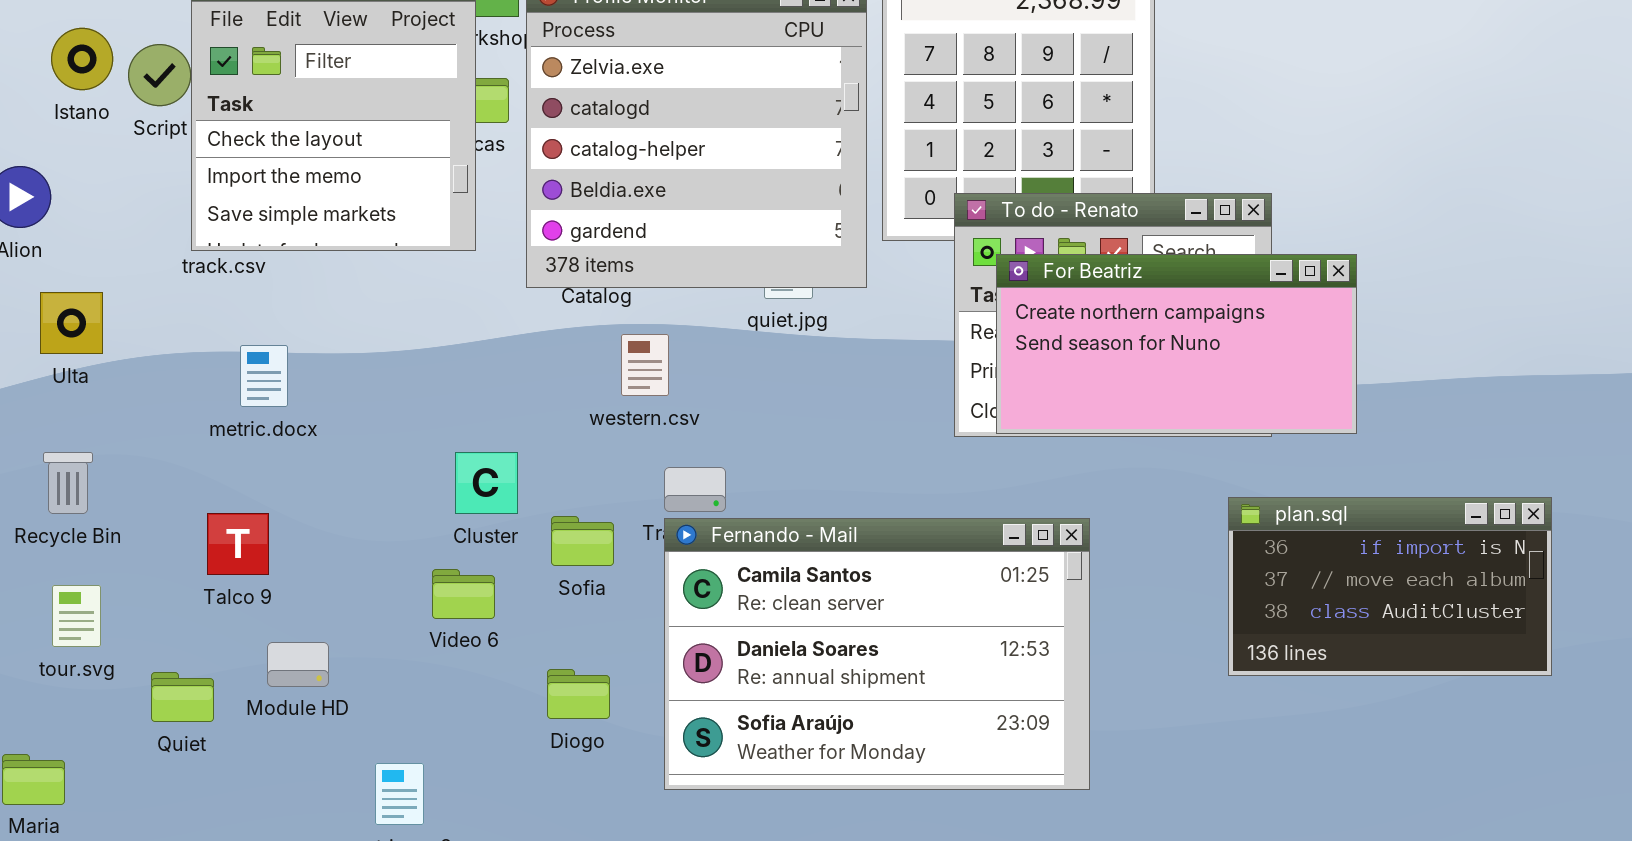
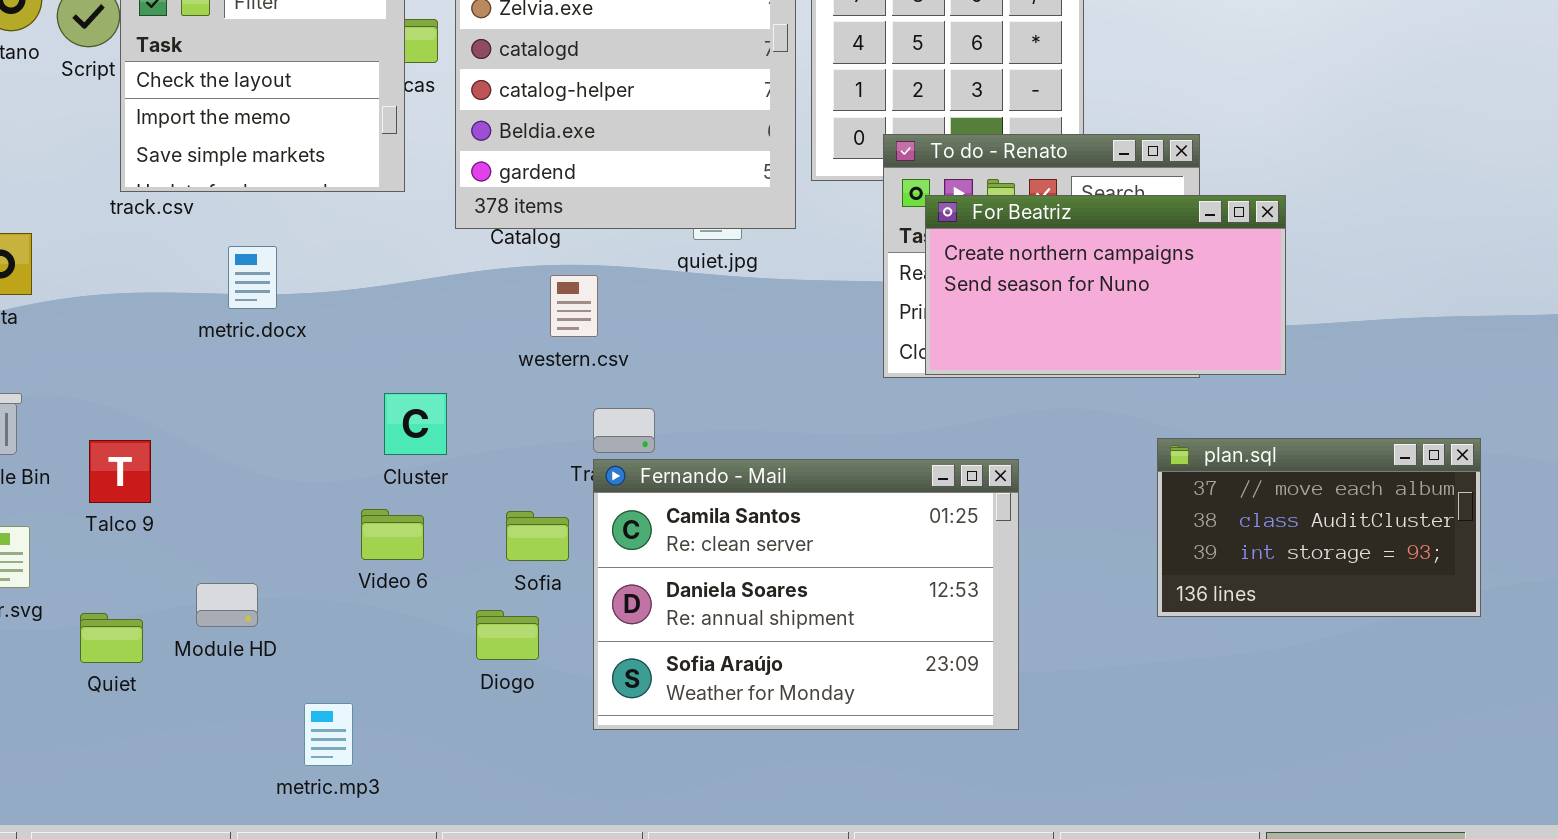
metric.docx: [240,345,288,407] -> [228,246,277,309], moved
plan.sql: [1228,497,1552,676] -> [1157,438,1481,617], scrolled down 1 row
Talco 9: [207,513,269,575] -> [89,440,151,503], moved
Sofia: [551,516,614,566] -> [506,511,569,561], moved

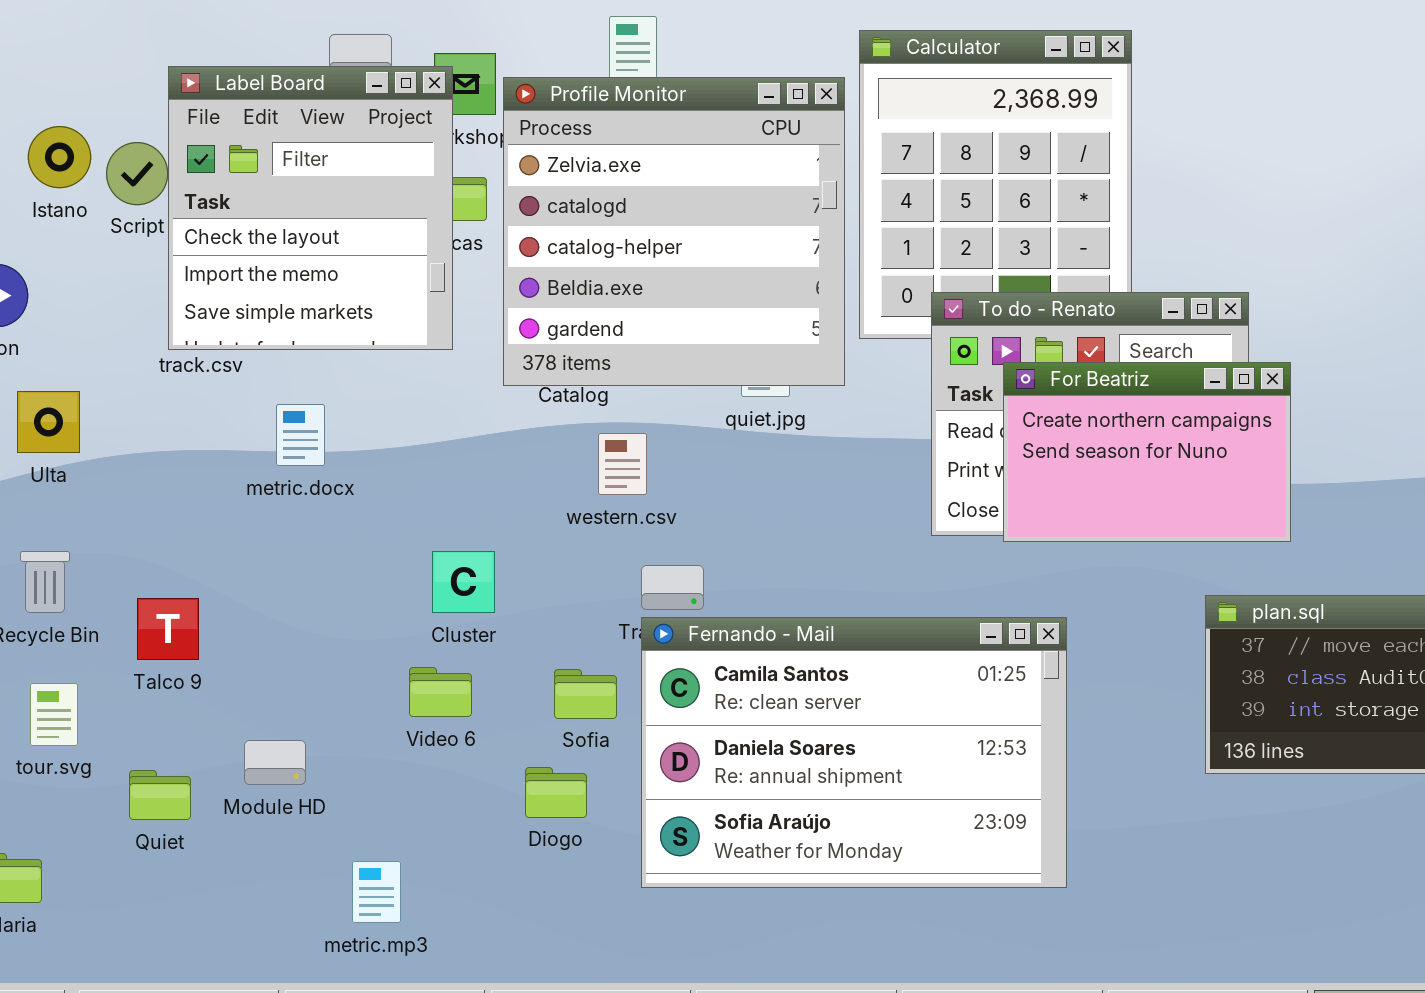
For Beatriz: [925,195,1286,375] -> [1003,362,1291,542], moved, resized

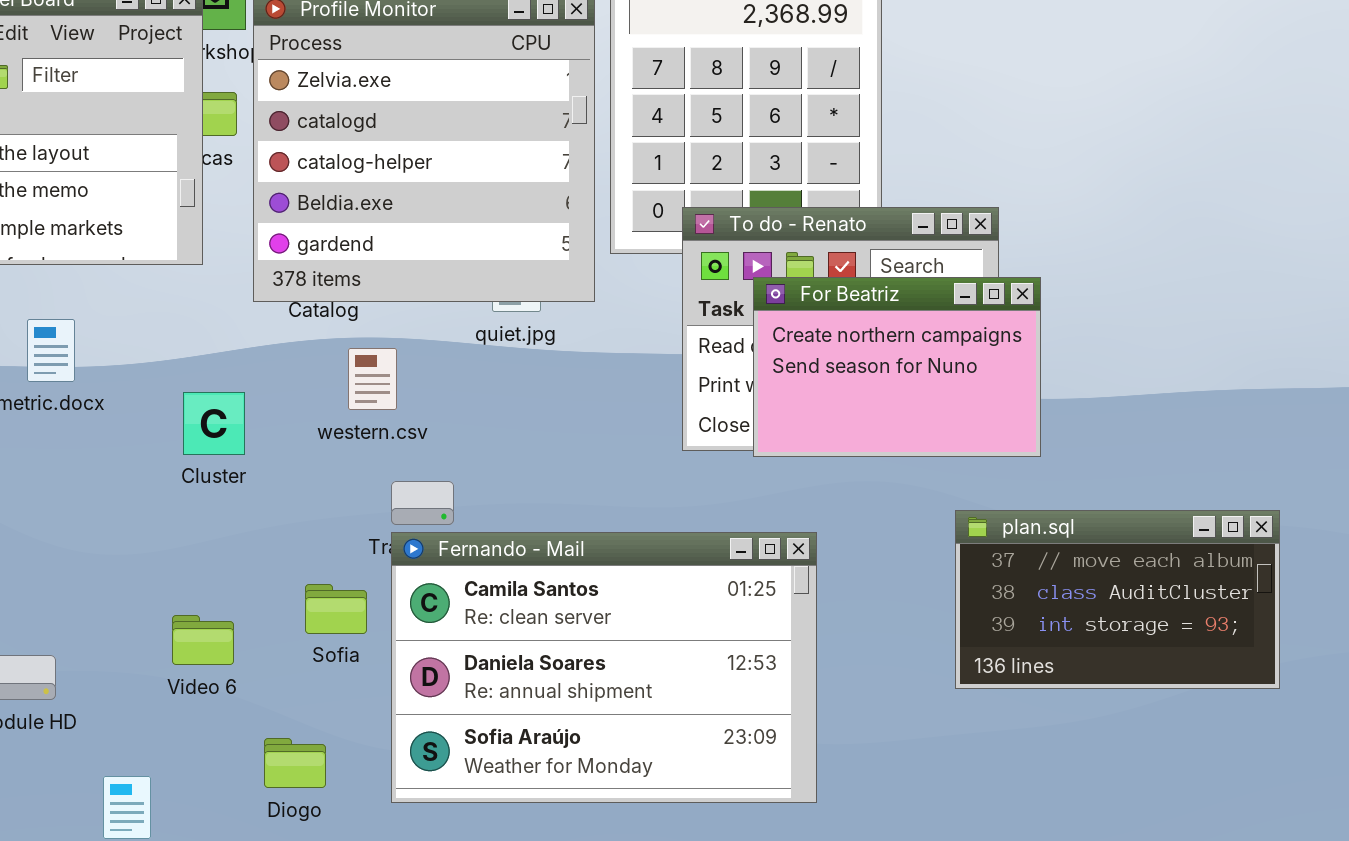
Cluster: [432,551,495,613] -> [183,392,245,455], moved
Video 6: [409,667,472,717] -> [172,615,234,665], moved
Diogo: [525,767,587,818] -> [264,738,326,788], moved

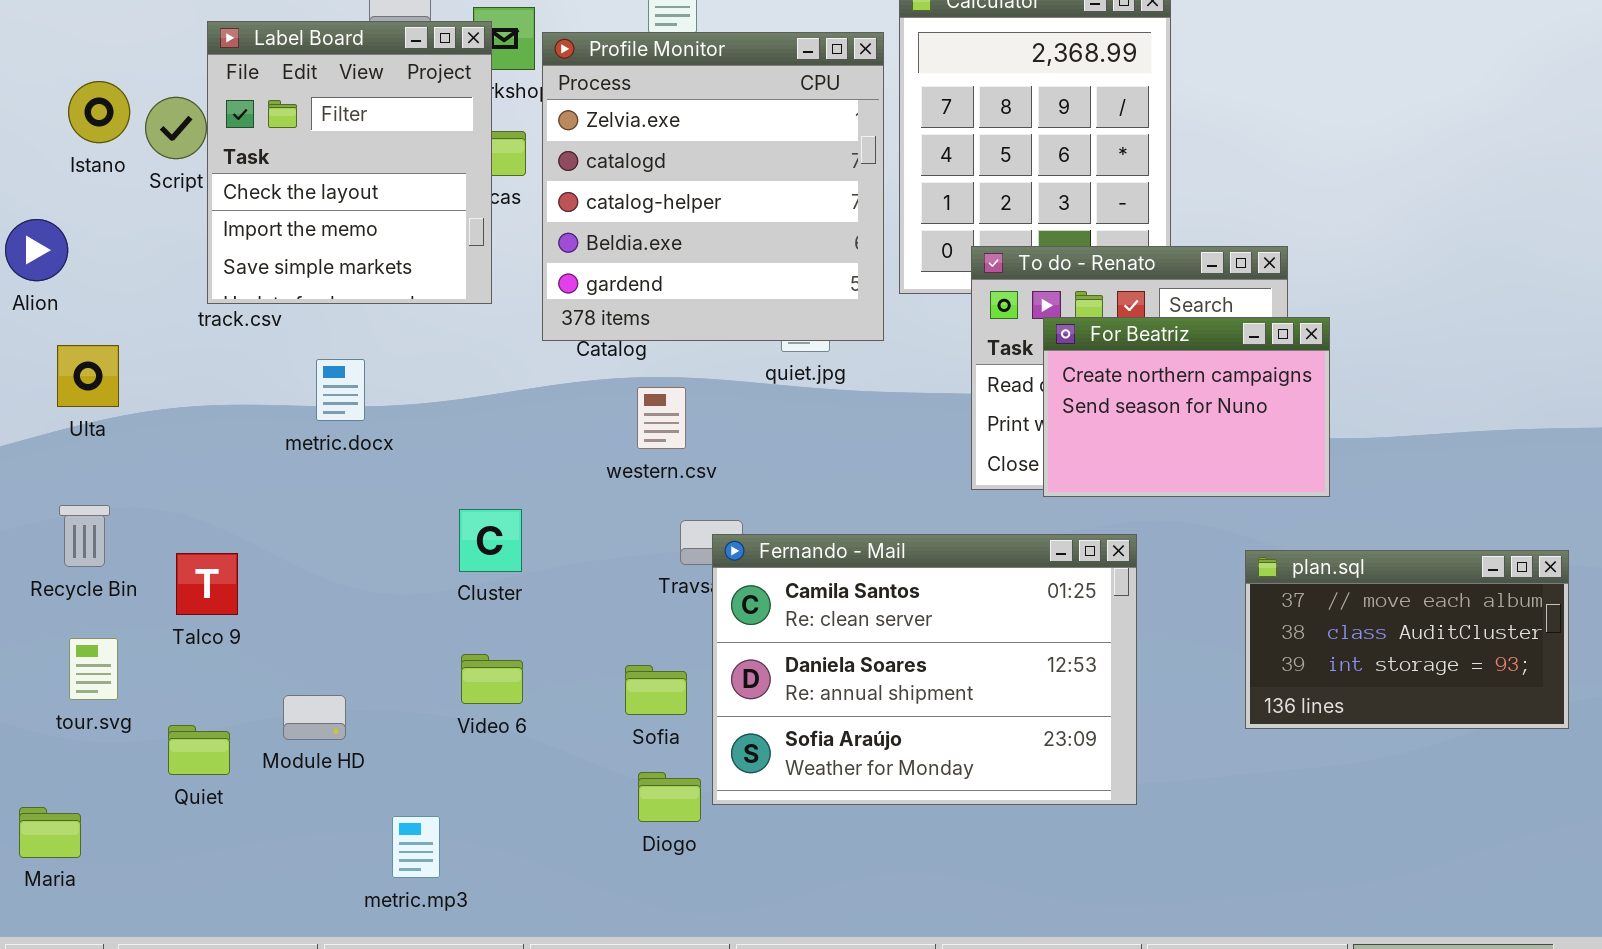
Cluster: [183,392,245,455] -> [459,509,522,572], moved
Fernando - Mail: [391,532,817,803] -> [712,534,1137,805], moved
Sofia: [305,584,367,634] -> [625,665,687,715], moved
Diogo: [264,738,326,788] -> [638,772,701,822], moved

